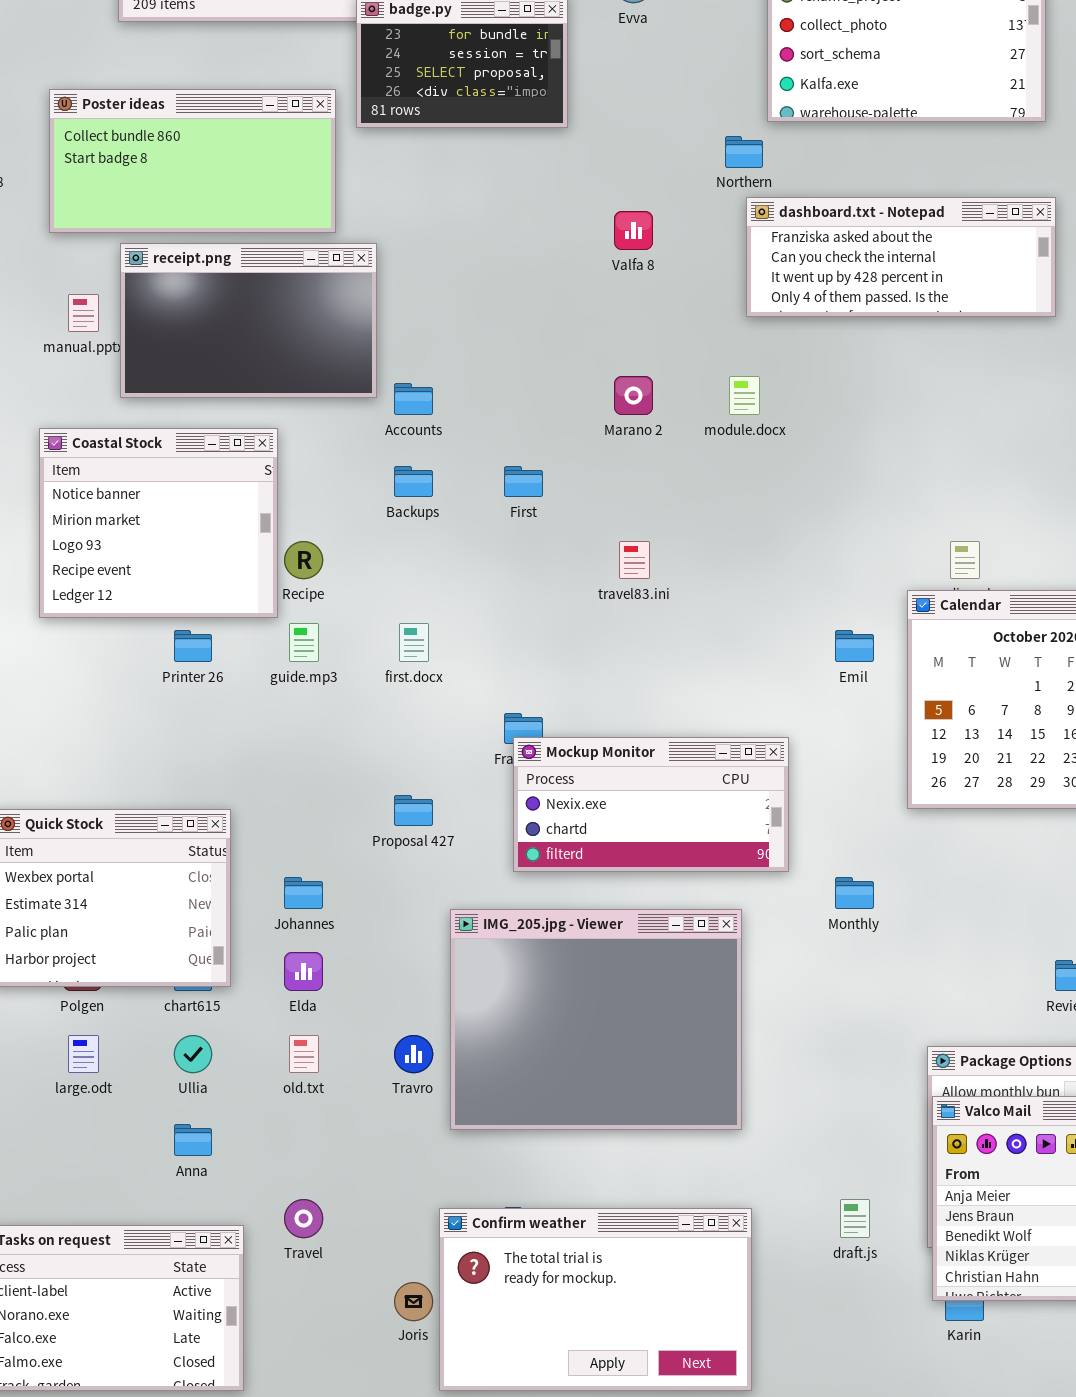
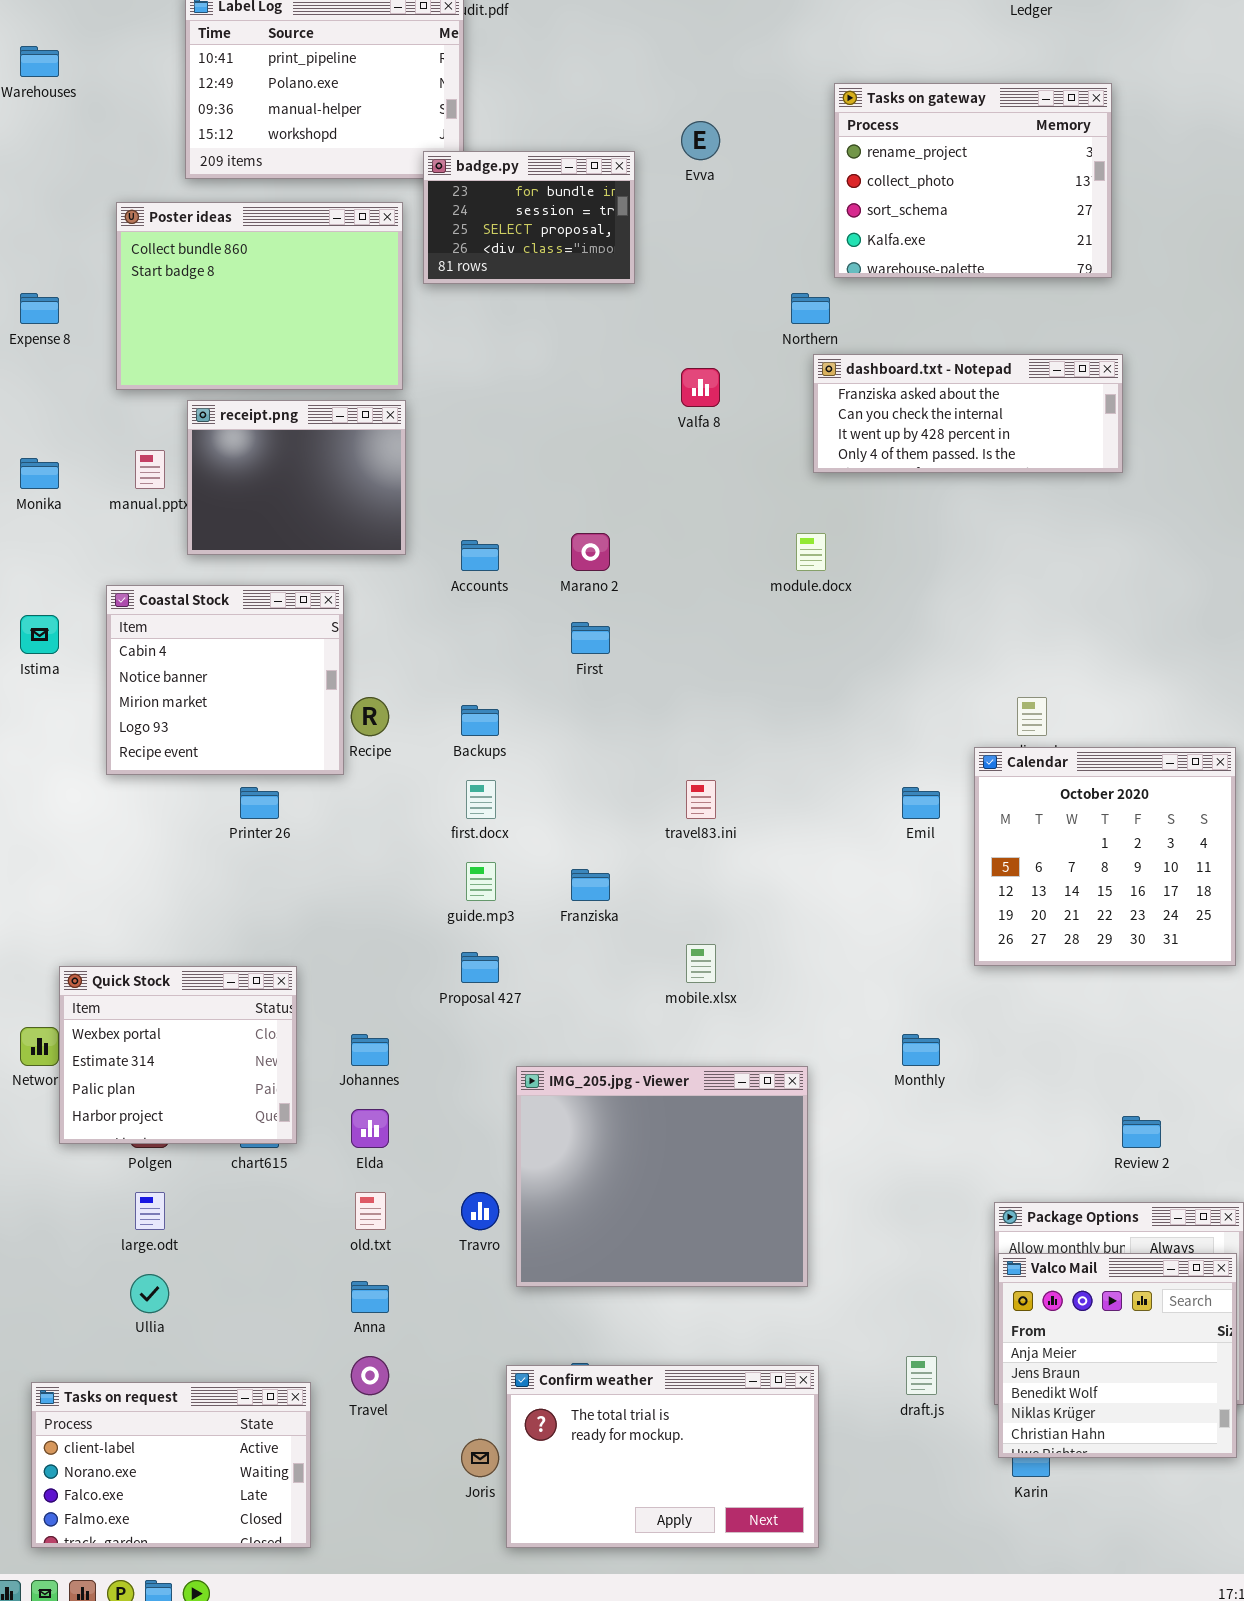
Poster ideas: [49,89,336,233] -> [116,202,403,390], resized
receipt.png: [120,243,377,398] -> [187,400,406,555], resized
Marano 2: [614,376,653,415] -> [571,533,610,571], moved
Coastal Stock: [39,428,278,618] -> [106,585,344,775], scrolled up 1 row
Backups: [394,466,433,497] -> [461,705,499,736], moved
travel83.ini: [619,541,650,579] -> [686,780,716,819], moved
guide.mp3: [289,623,319,662] -> [466,862,496,901], moved
Mockup Monitor: [513,737,789,872] -> none, closed
Ullia: [174,1035,212,1073] -> [130,1274,169,1313], moved
Anna: [174,1124,212,1156] -> [351,1281,389,1313], moved

